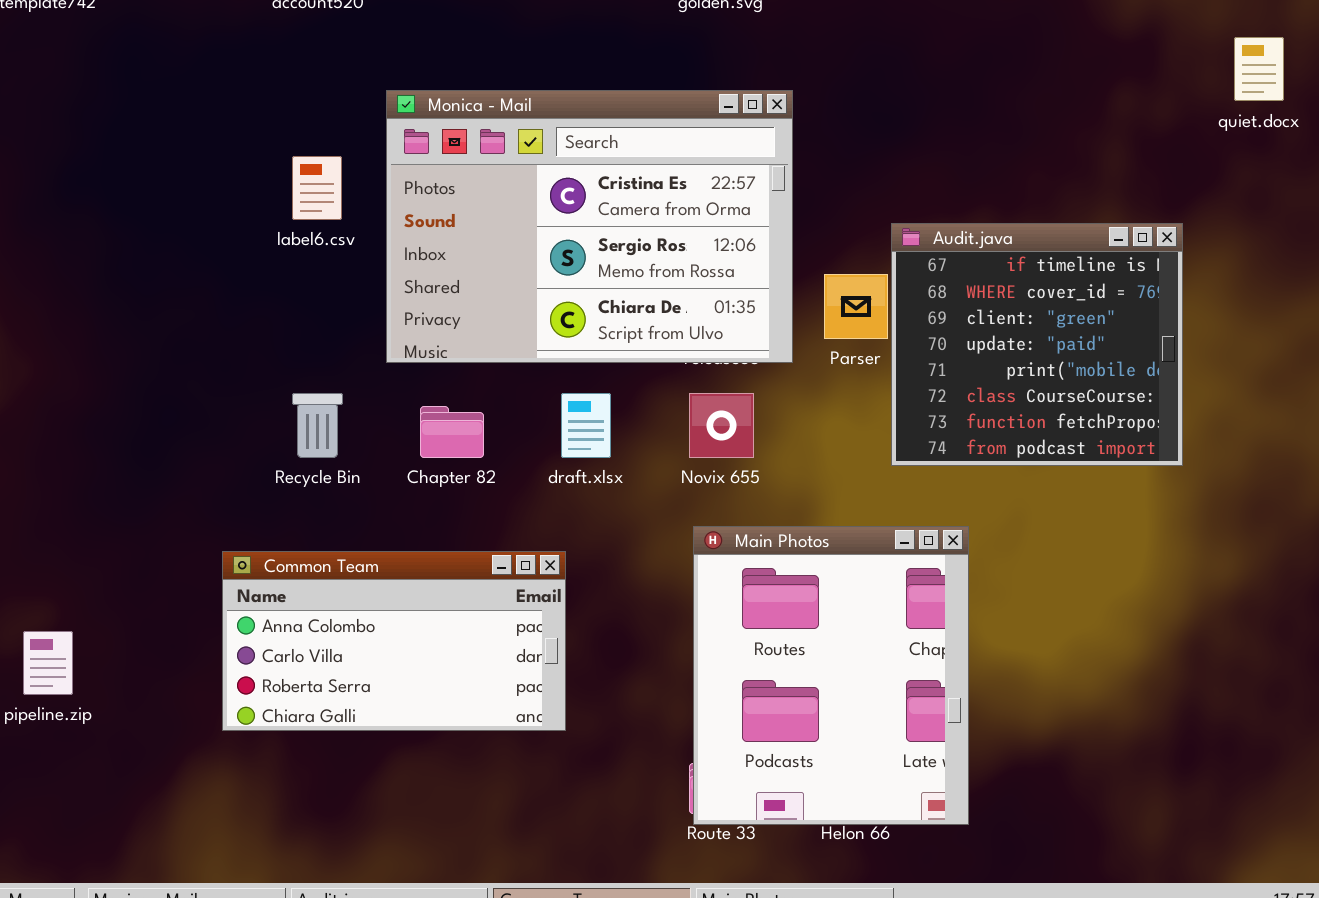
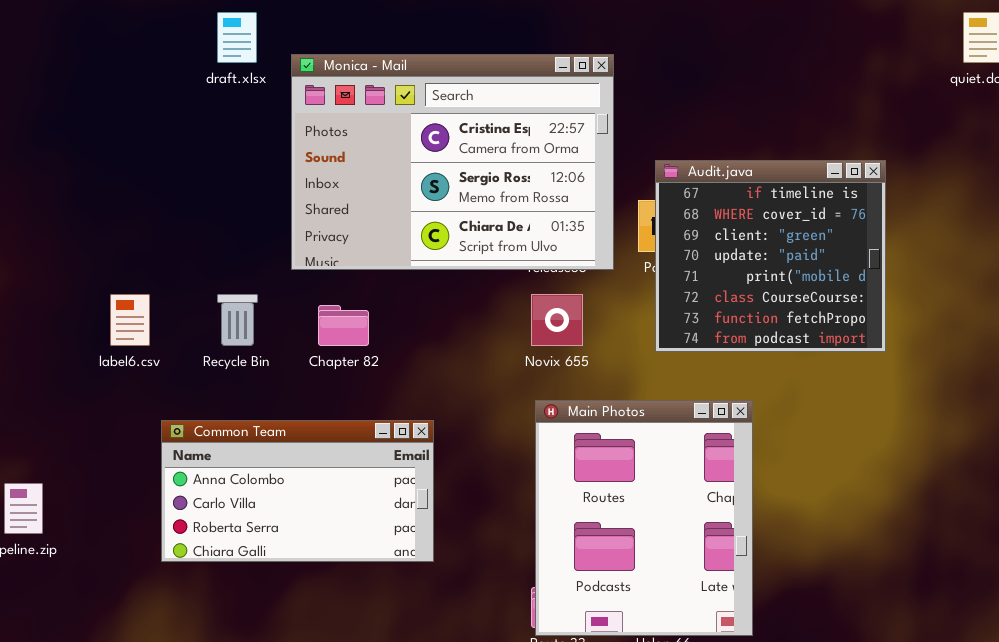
label6.csv: [292,156,342,220] -> [110,294,150,346], moved
Audit.java: [891,223,1183,466] -> [655,160,886,352], moved
draft.xlsx: [561,393,611,458] -> [217,12,257,63], moved

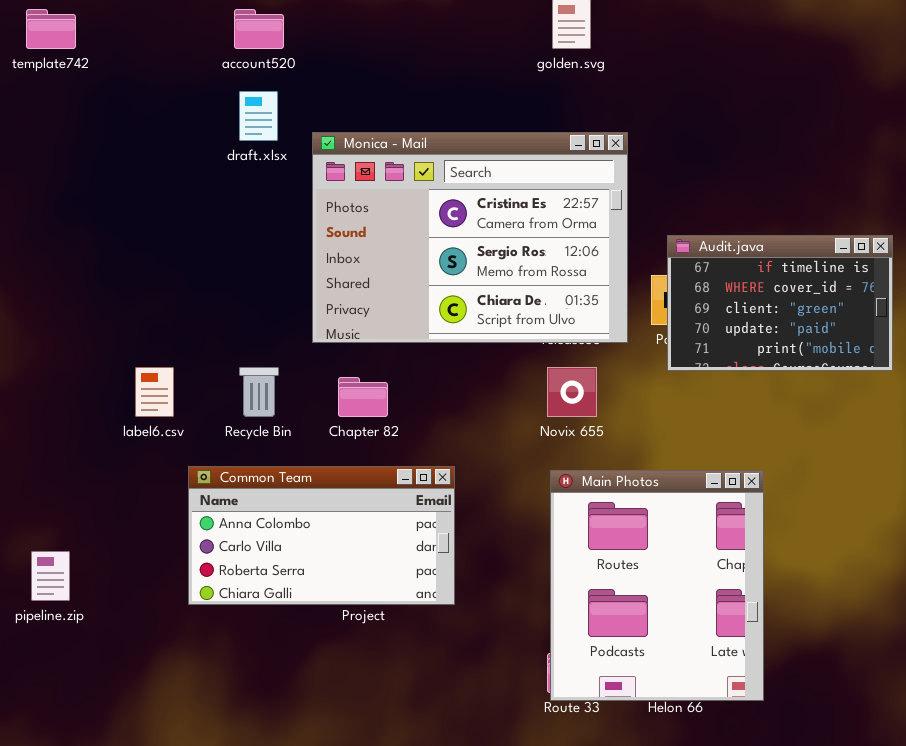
Audit.java: [655,160,886,352] -> [667,235,893,371], resized
Common Team: [161,420,434,562] -> [188,466,455,605], moved

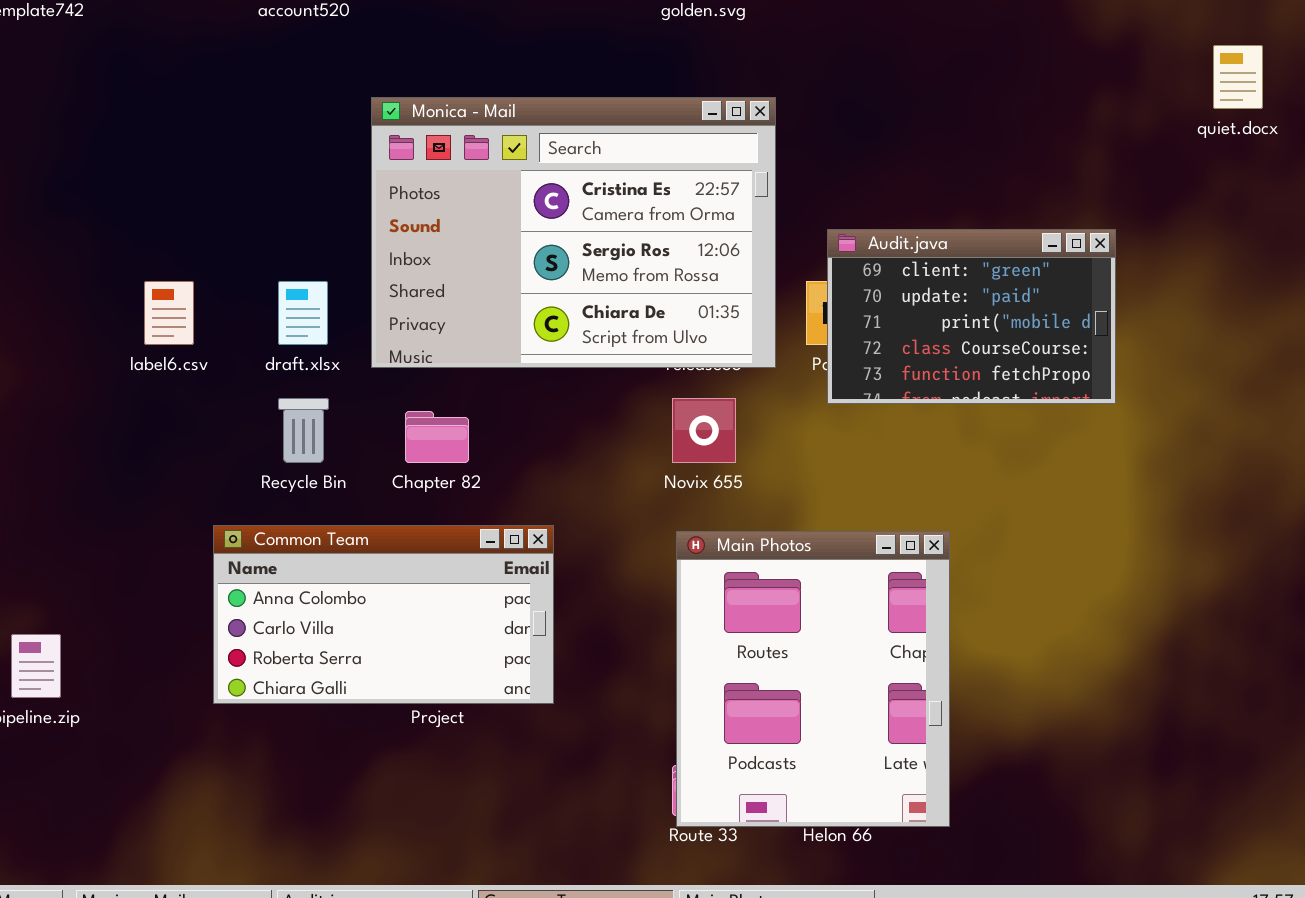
draft.xlsx: [239,91,278,141] -> [278,281,328,345], moved
Audit.java: [667,235,893,371] -> [827,229,1116,404], scrolled down 2 rows
label6.csv: [135,367,174,417] -> [144,281,194,345], moved

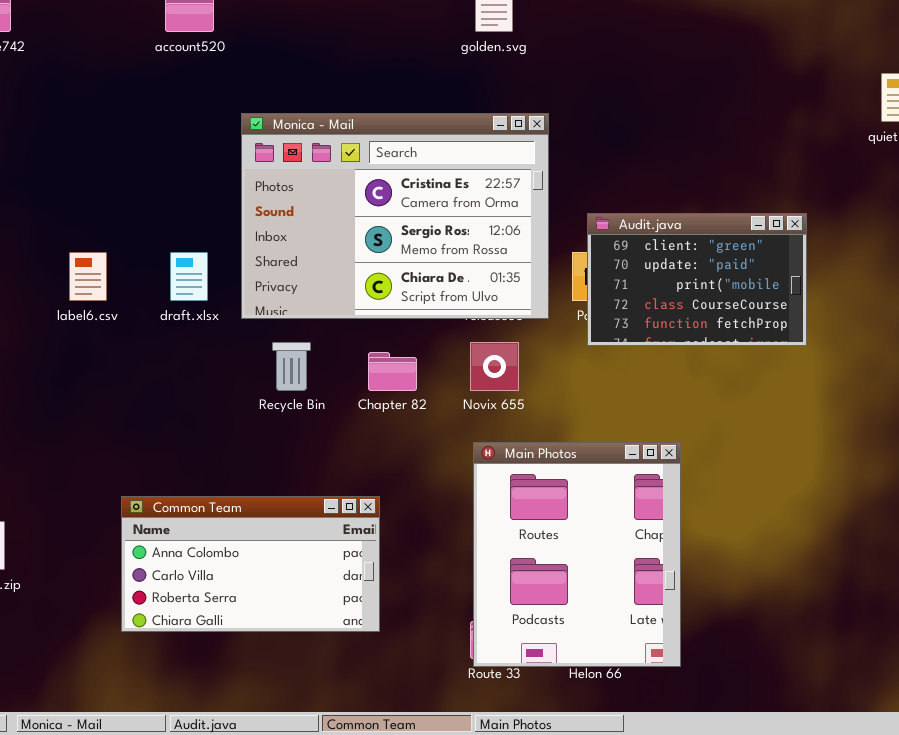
Recycle Bin: [278,398,329,463] -> [272,342,311,391], moved
Chapter 82: [405,411,469,463] -> [368,352,417,391], moved
Common Team: [213,525,554,704] -> [121,496,380,632], moved

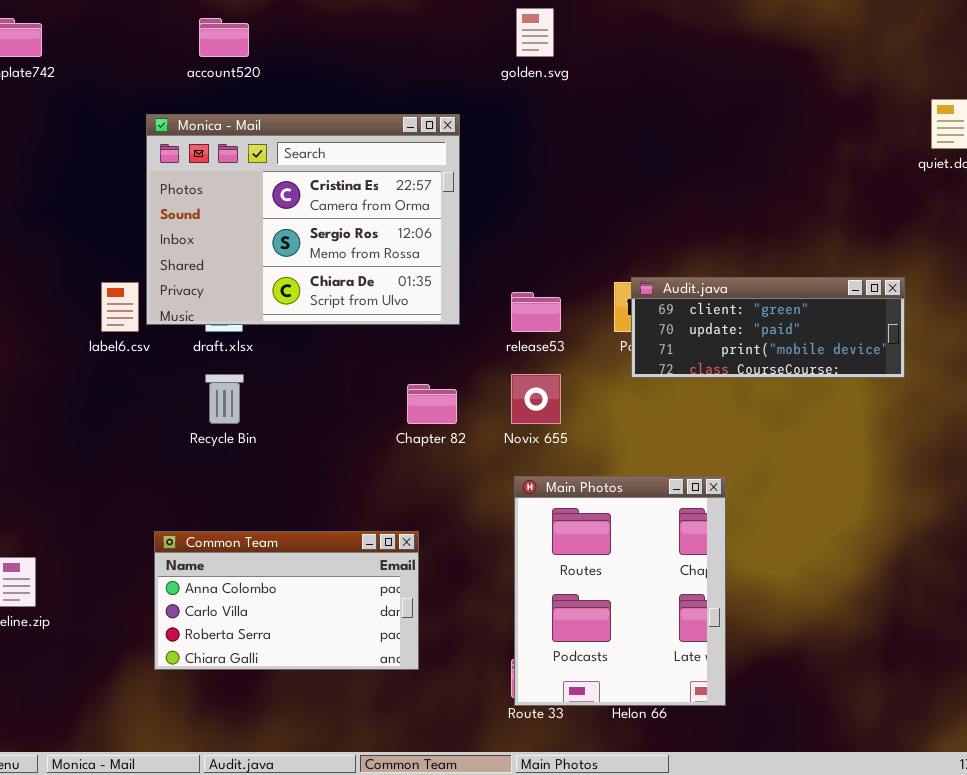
Monica - Mail: [241,113,549,319] -> [146,114,460,325], moved
Audit.java: [587,213,807,346] -> [631,277,905,378], resized
Recycle Bin: [272,342,311,391] -> [205,374,244,424], moved

